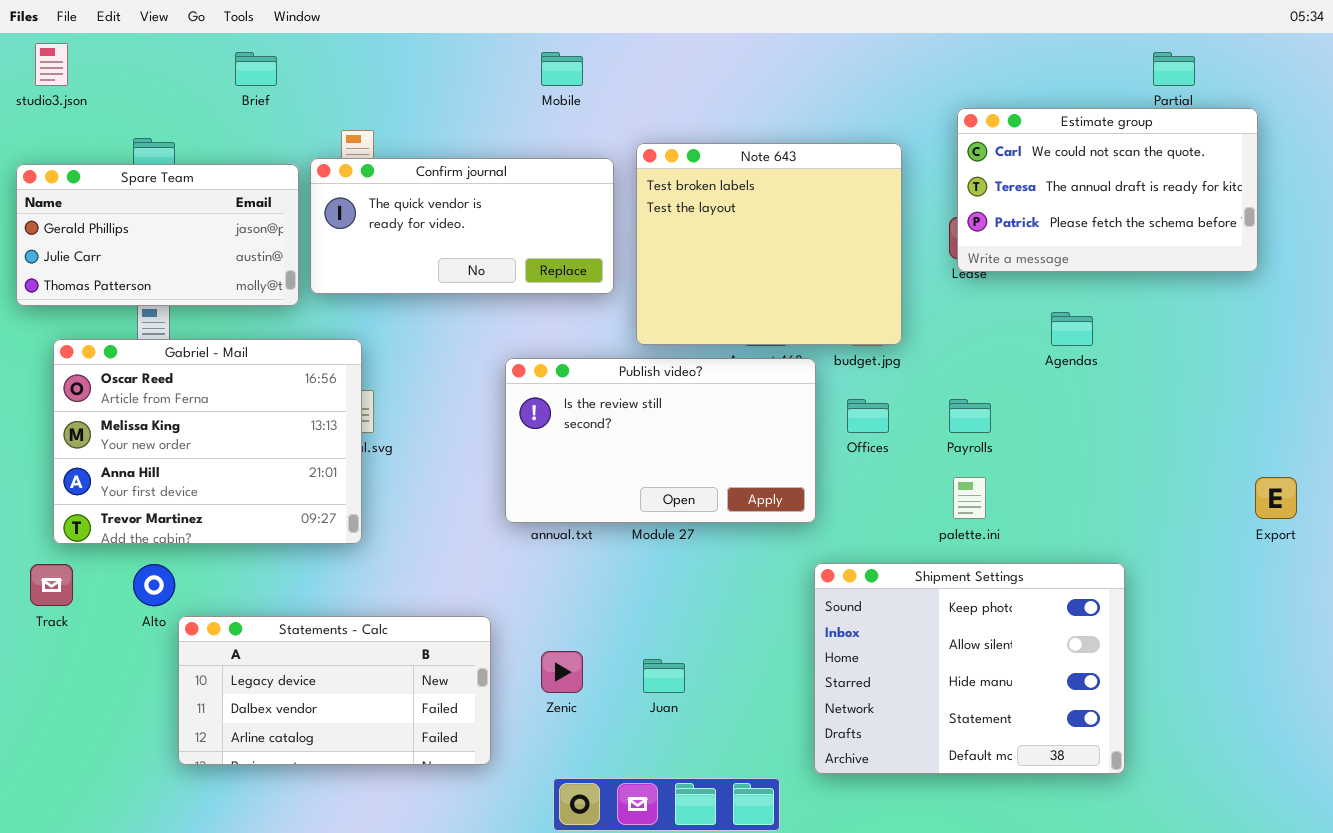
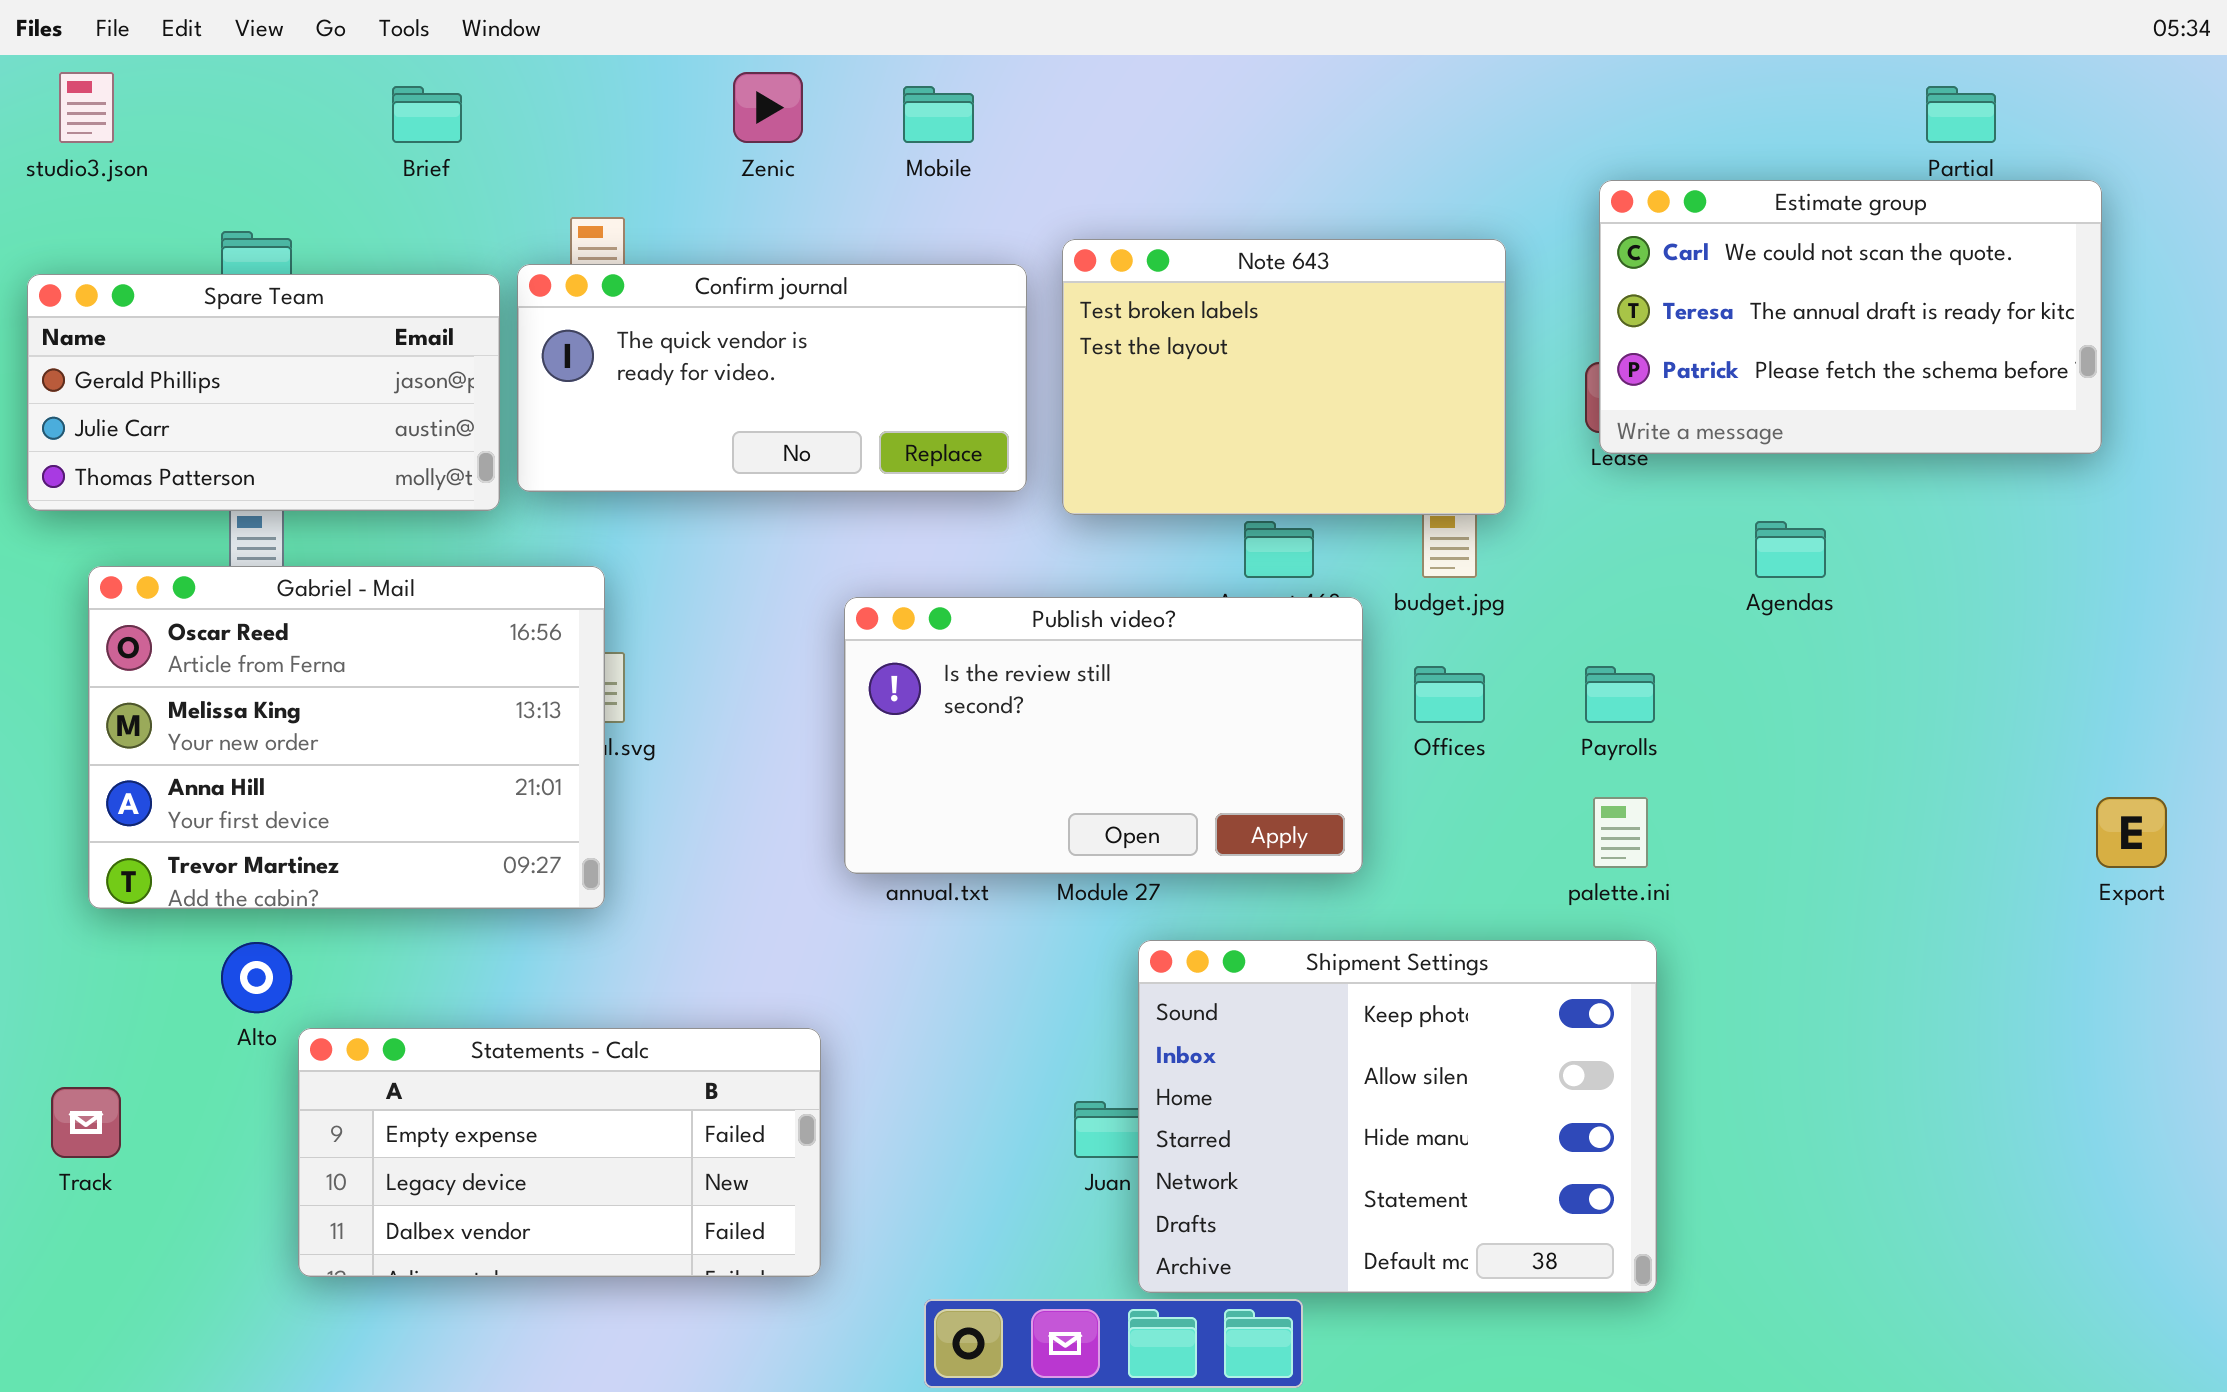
Note 643: [636,143,902,345] -> [1062,239,1506,515], resized
Shipment Settings: [814,563,1125,774] -> [1138,940,1657,1293], moved
Track: [30,564,73,606] -> [51,1087,121,1158], moved
Statements - Calc: [178,616,491,765] -> [298,1028,821,1277], scrolled up 1 row
Zenic: [541,651,583,693] -> [733,72,803,143], moved

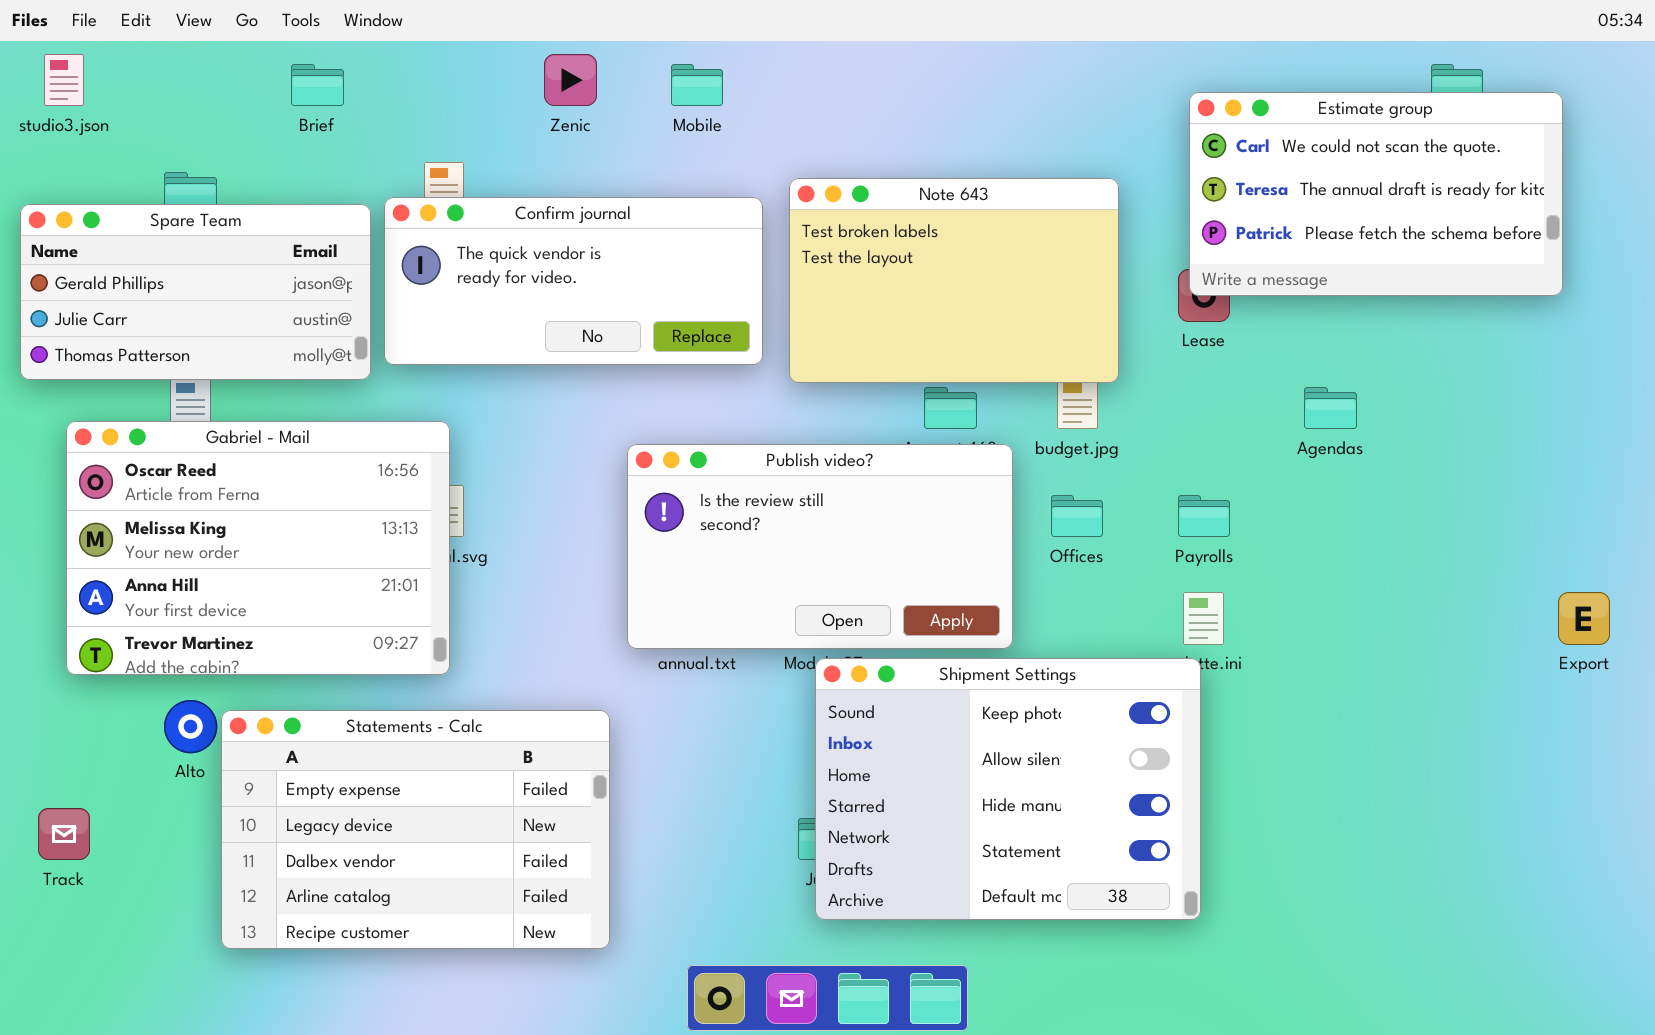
Estimate group: [1599,180,2102,454] -> [1189,92,1563,296], moved
Shipment Settings: [1138,940,1657,1293] -> [815,658,1201,920], moved
Statements - Calc: [298,1028,821,1277] -> [221,710,610,949], resized

